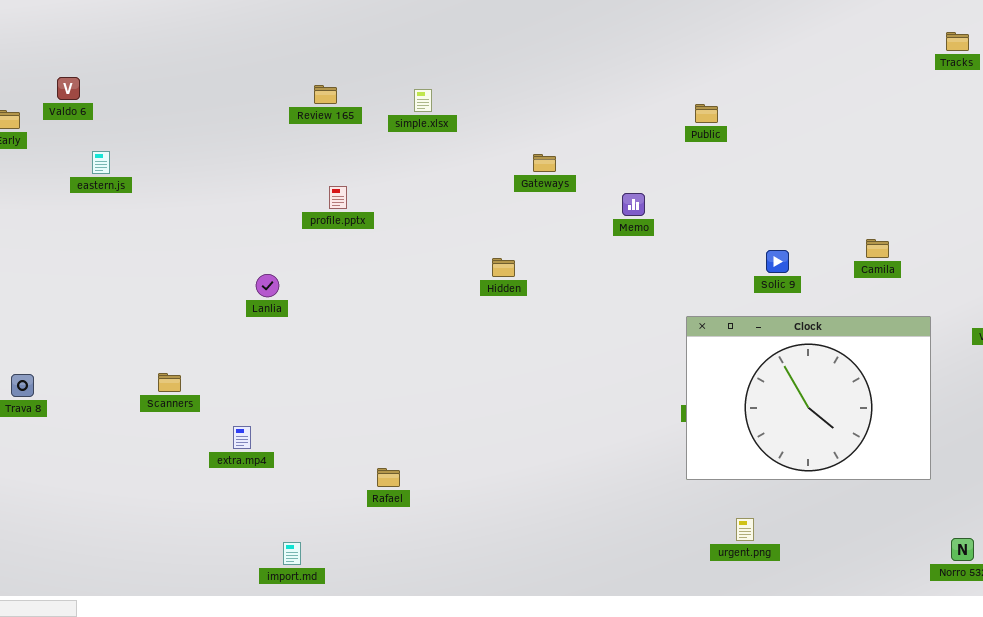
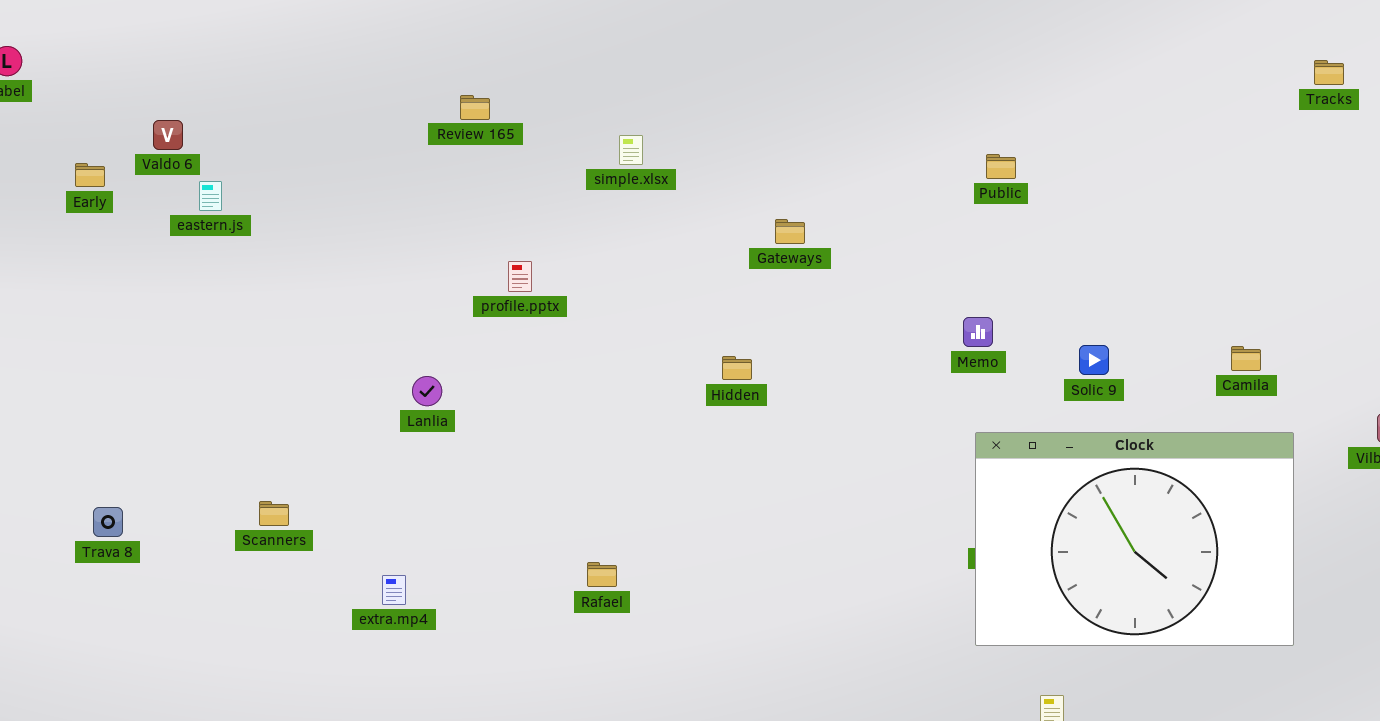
Review 165: [314,85,337,104] -> [460,95,490,120], moved
eastern.js: [92,151,110,174] -> [199,181,222,211], moved
Memo: [622,193,645,216] -> [963,317,993,347], moved
Camila: [866,239,889,258] -> [1231,346,1261,371], moved
Scanners: [158,373,181,392] -> [259,501,289,526], moved
Rafael: [377,468,400,487] -> [587,562,617,587], moved

